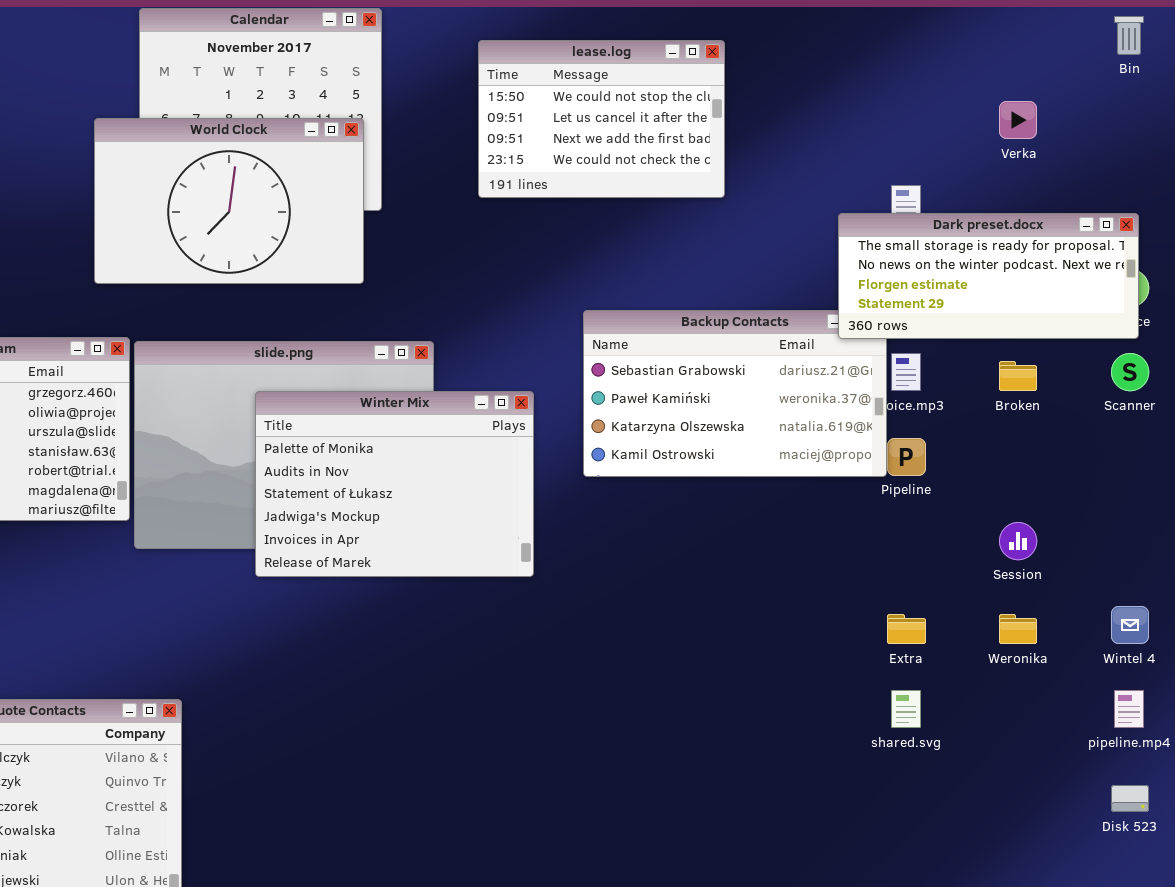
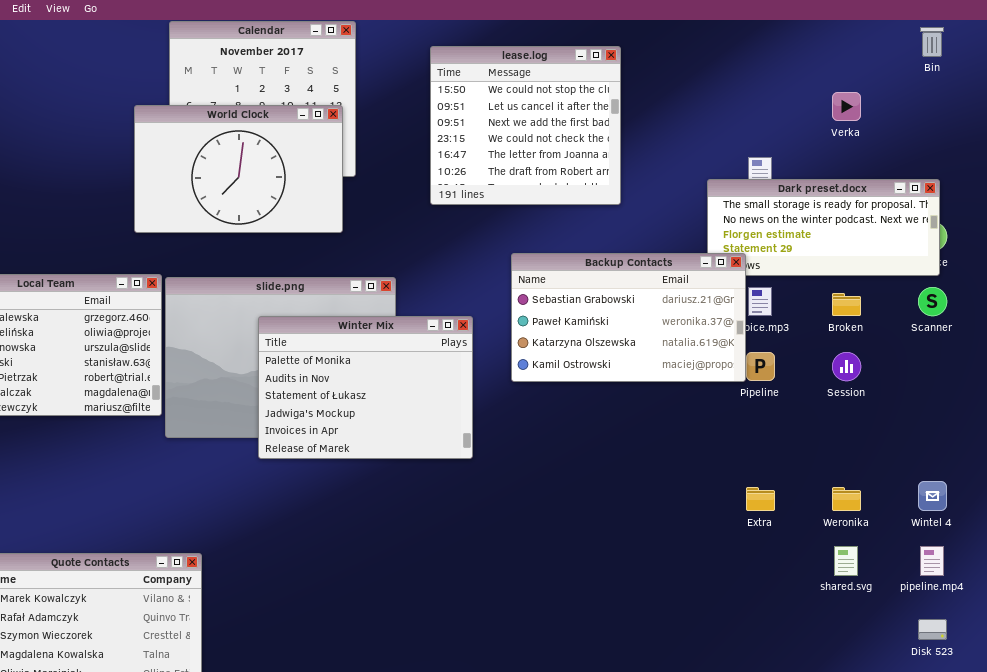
lease.log: [478,40,725,198] -> [430,46,621,205], resized
Backup Contacts: [583,310,887,477] -> [511,253,746,382], raised
Session: [999,522,1037,560] -> [832,352,861,381], moved
shared.svg: [891,690,921,728] -> [834,546,858,576], moved

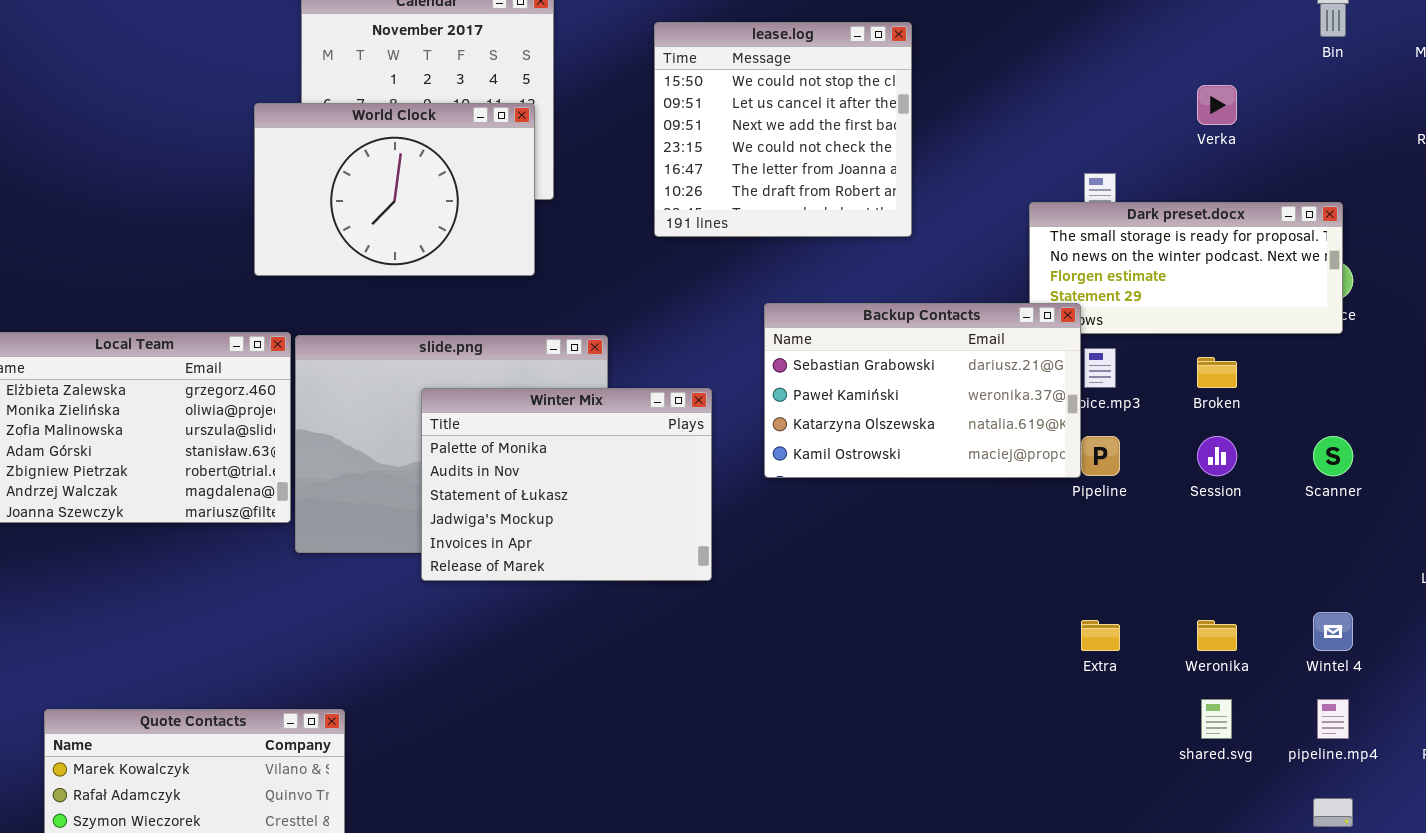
Scanner: [918,287,947,316] -> [1313,436,1353,476], moved

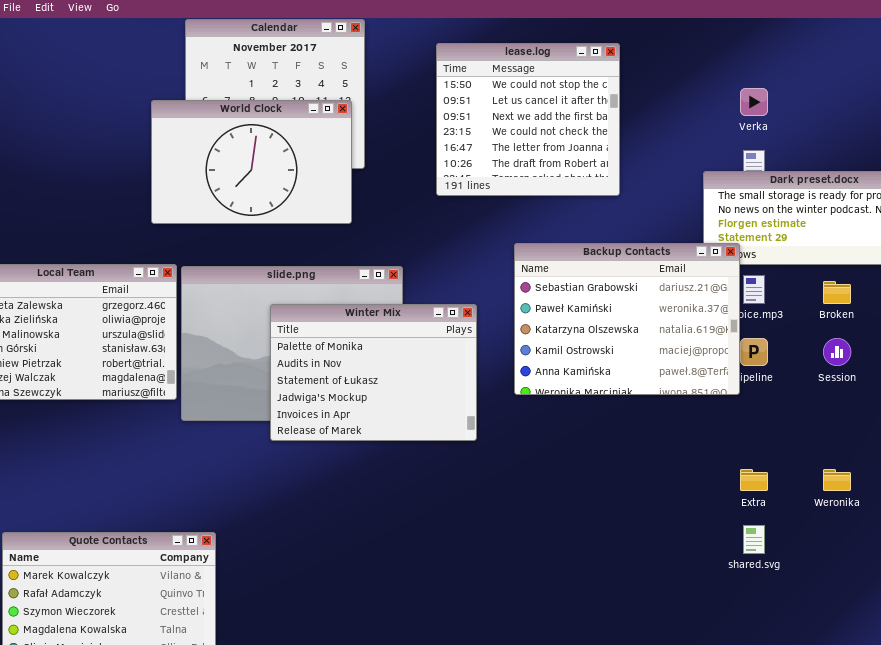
Verka: [1197,85,1237,125] -> [740,88,768,116], moved
Backup Contacts: [764,303,1081,478] -> [514,243,740,395], resized
shared.svg: [1201,699,1232,739] -> [743,525,765,554], moved

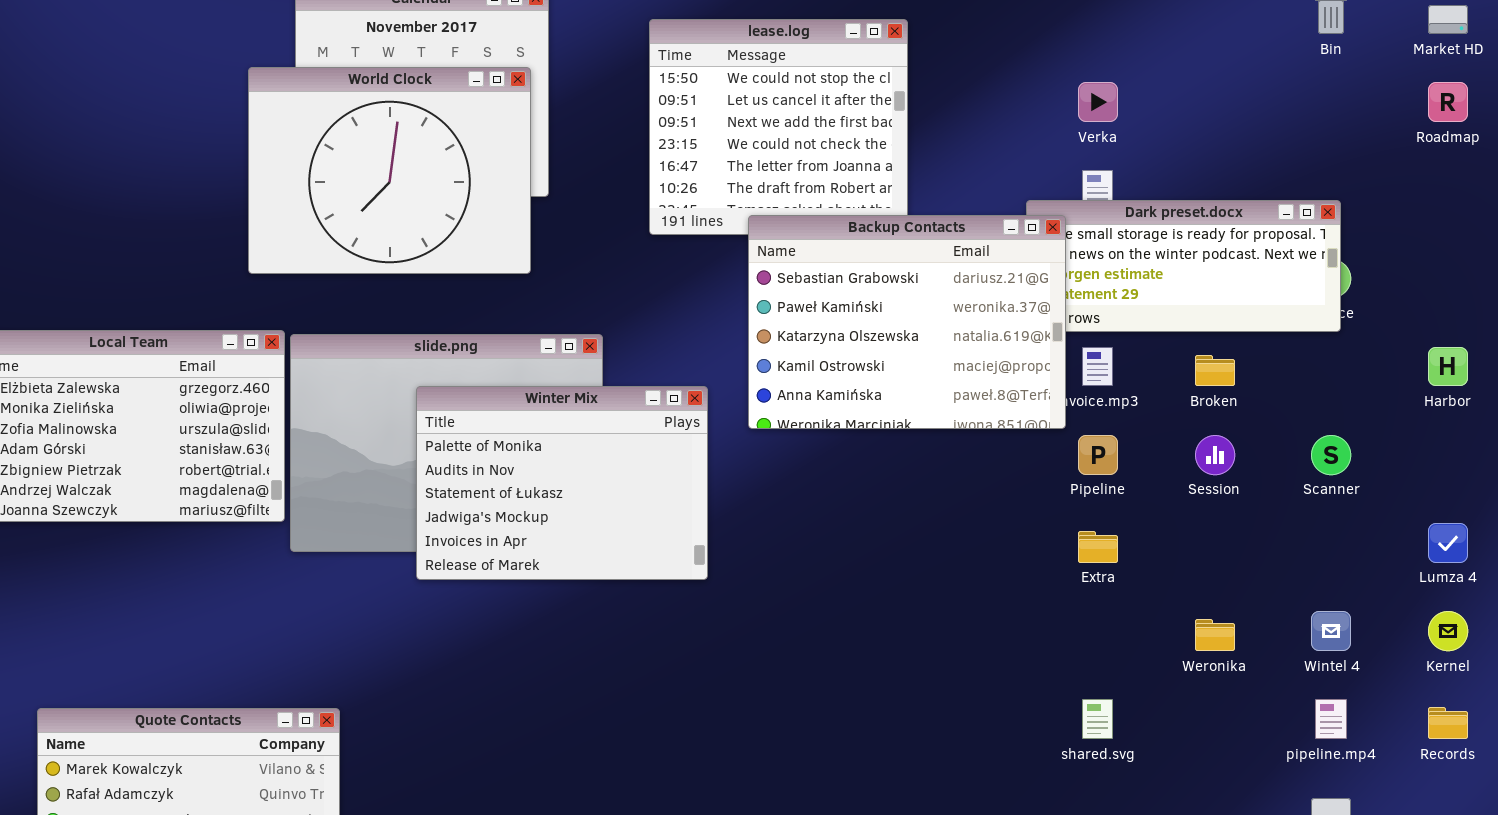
World Clock: [151,100,352,224] -> [248,67,531,274], resized
Backup Contacts: [514,243,740,395] -> [748,215,1066,429], moved
Extra: [740,469,768,491] -> [1078,531,1118,563], moved

